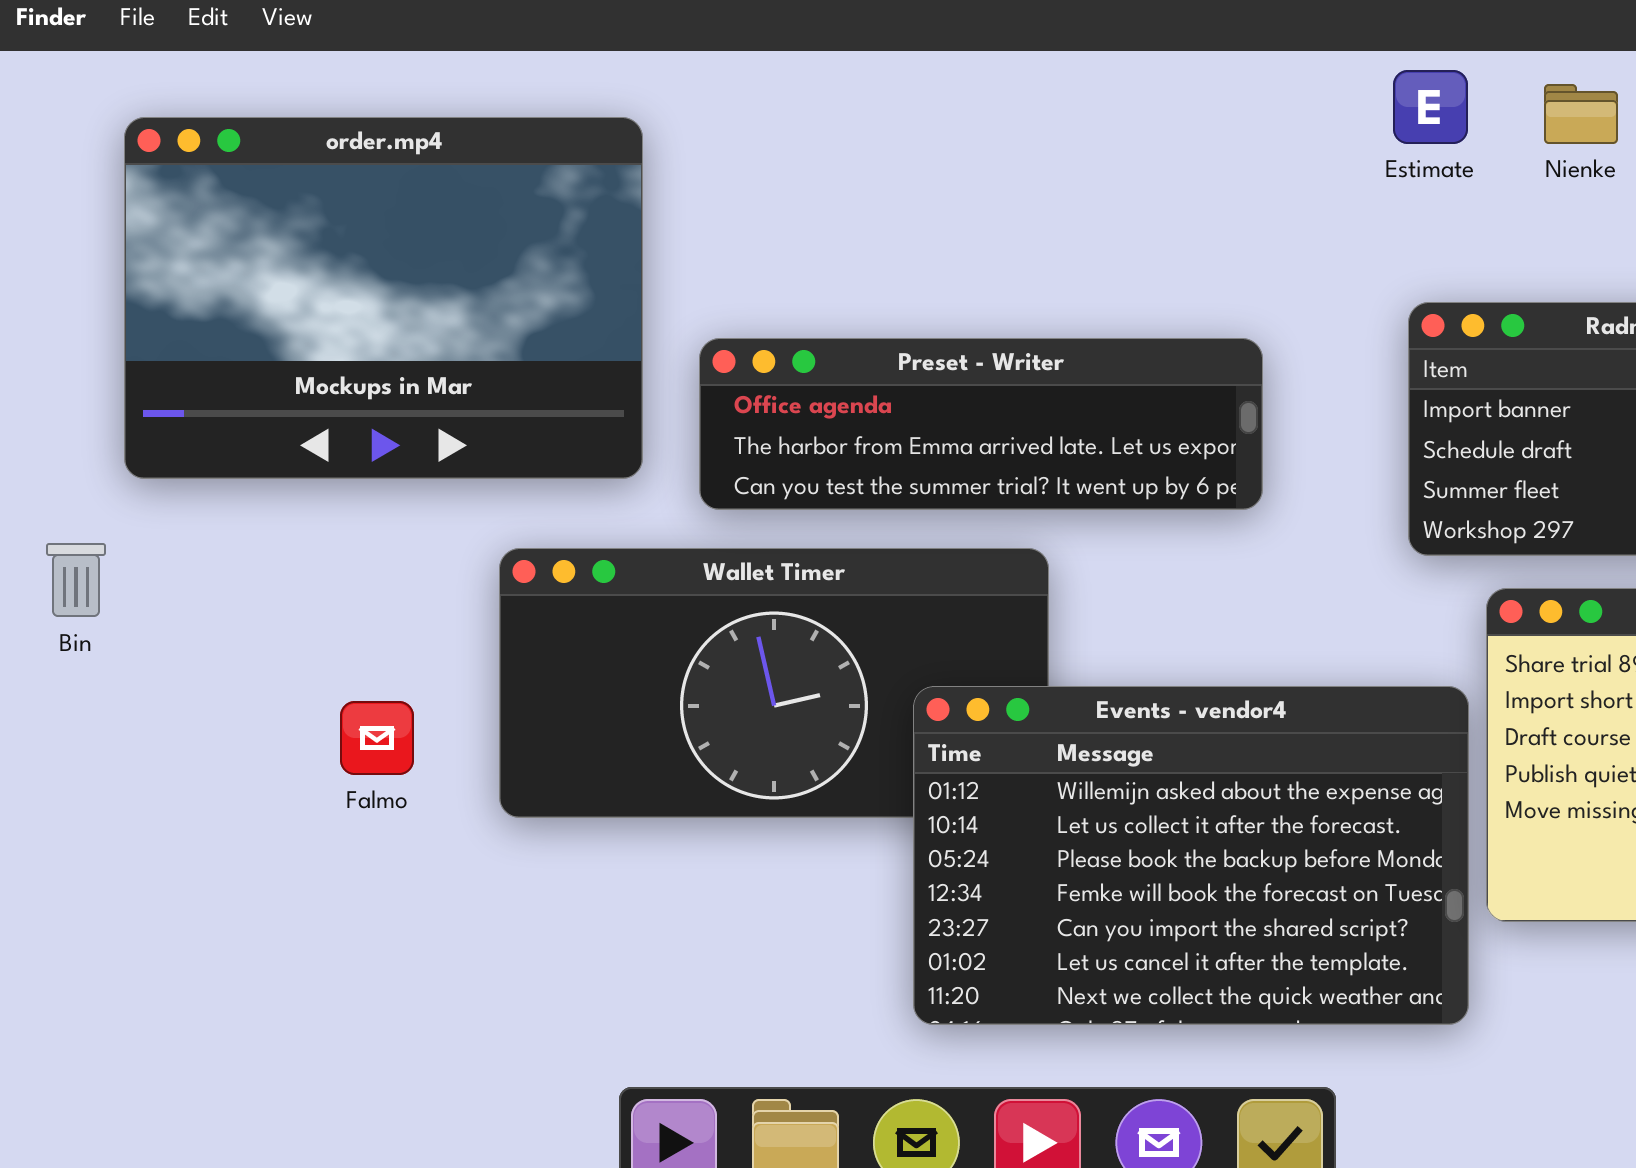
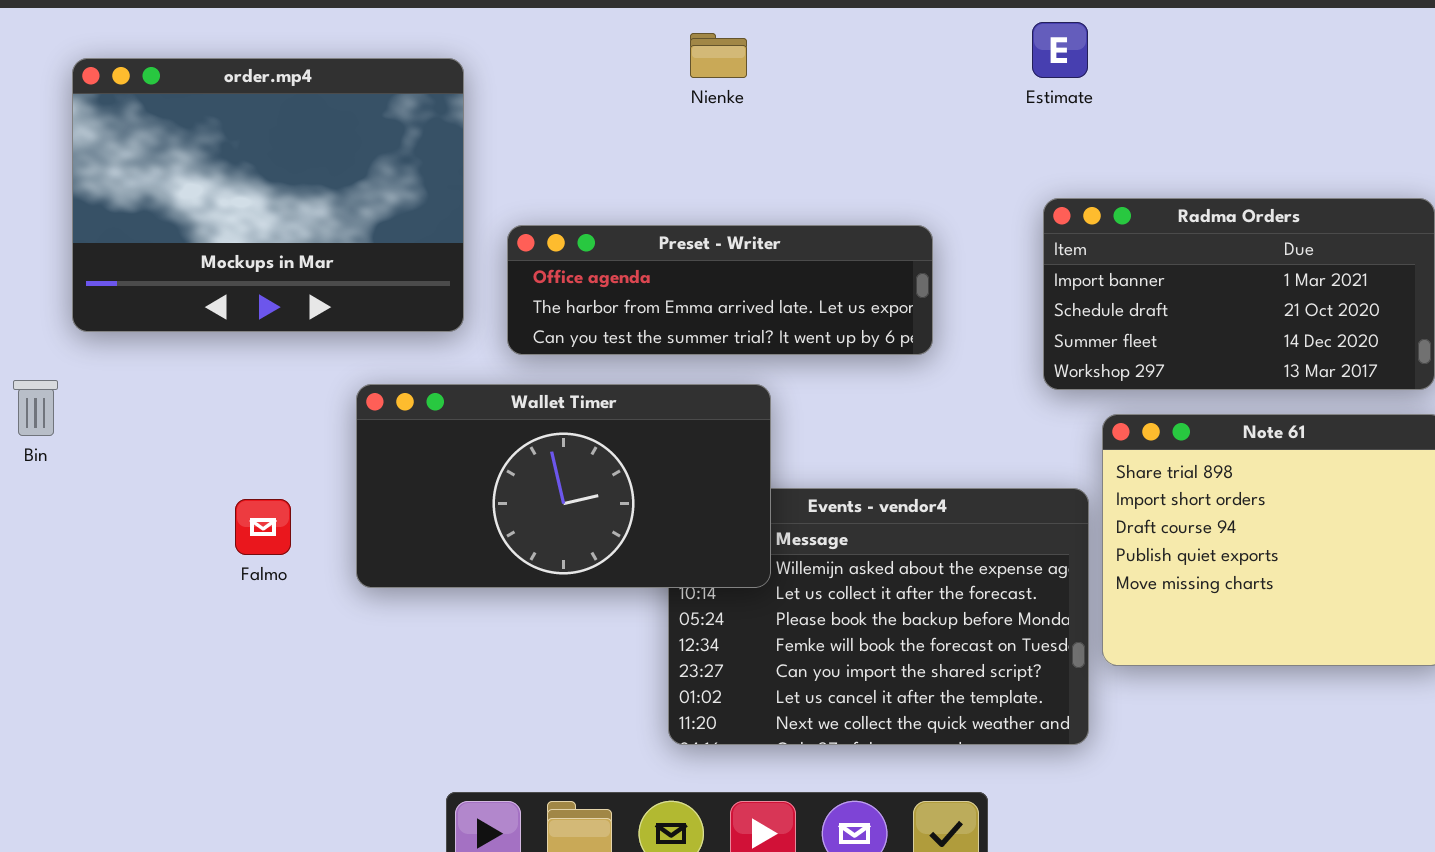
Nienke: [1544,84,1618,144] -> [690,33,747,78], moved
Wallet Timer: [499,548,1049,818] -> [356,384,771,588], raised

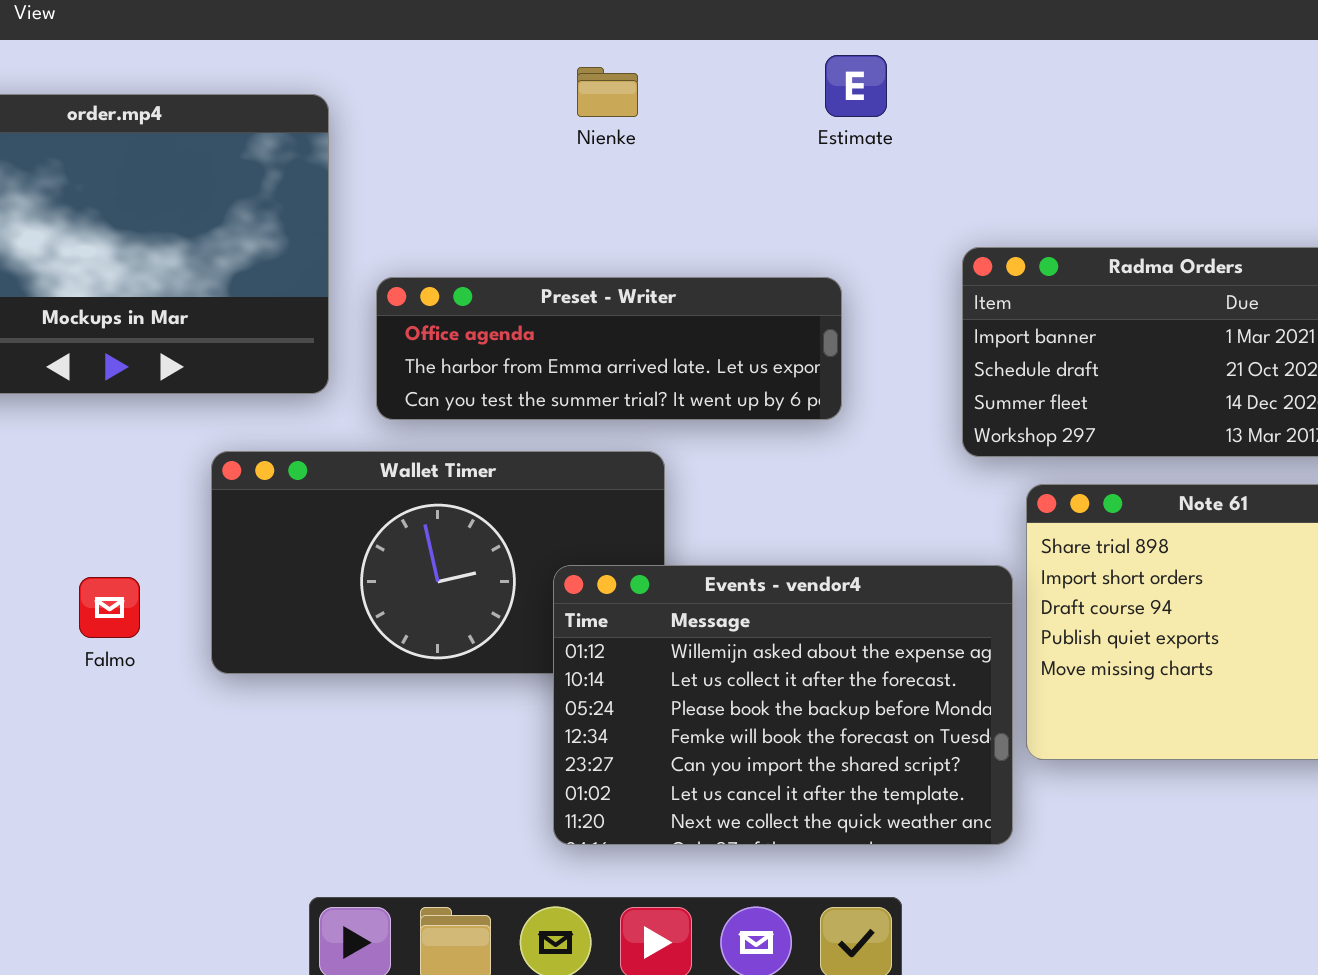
Estimate: [1032,22,1088,78] -> [825,55,887,117], moved
Events - vendor4: [668,488,1089,745] -> [553,565,1013,845], raised

